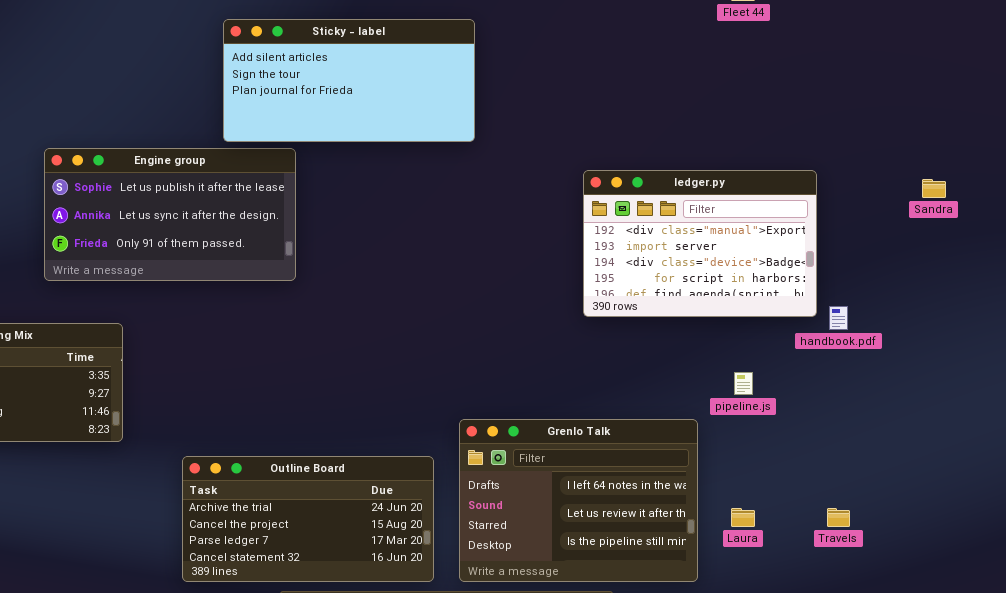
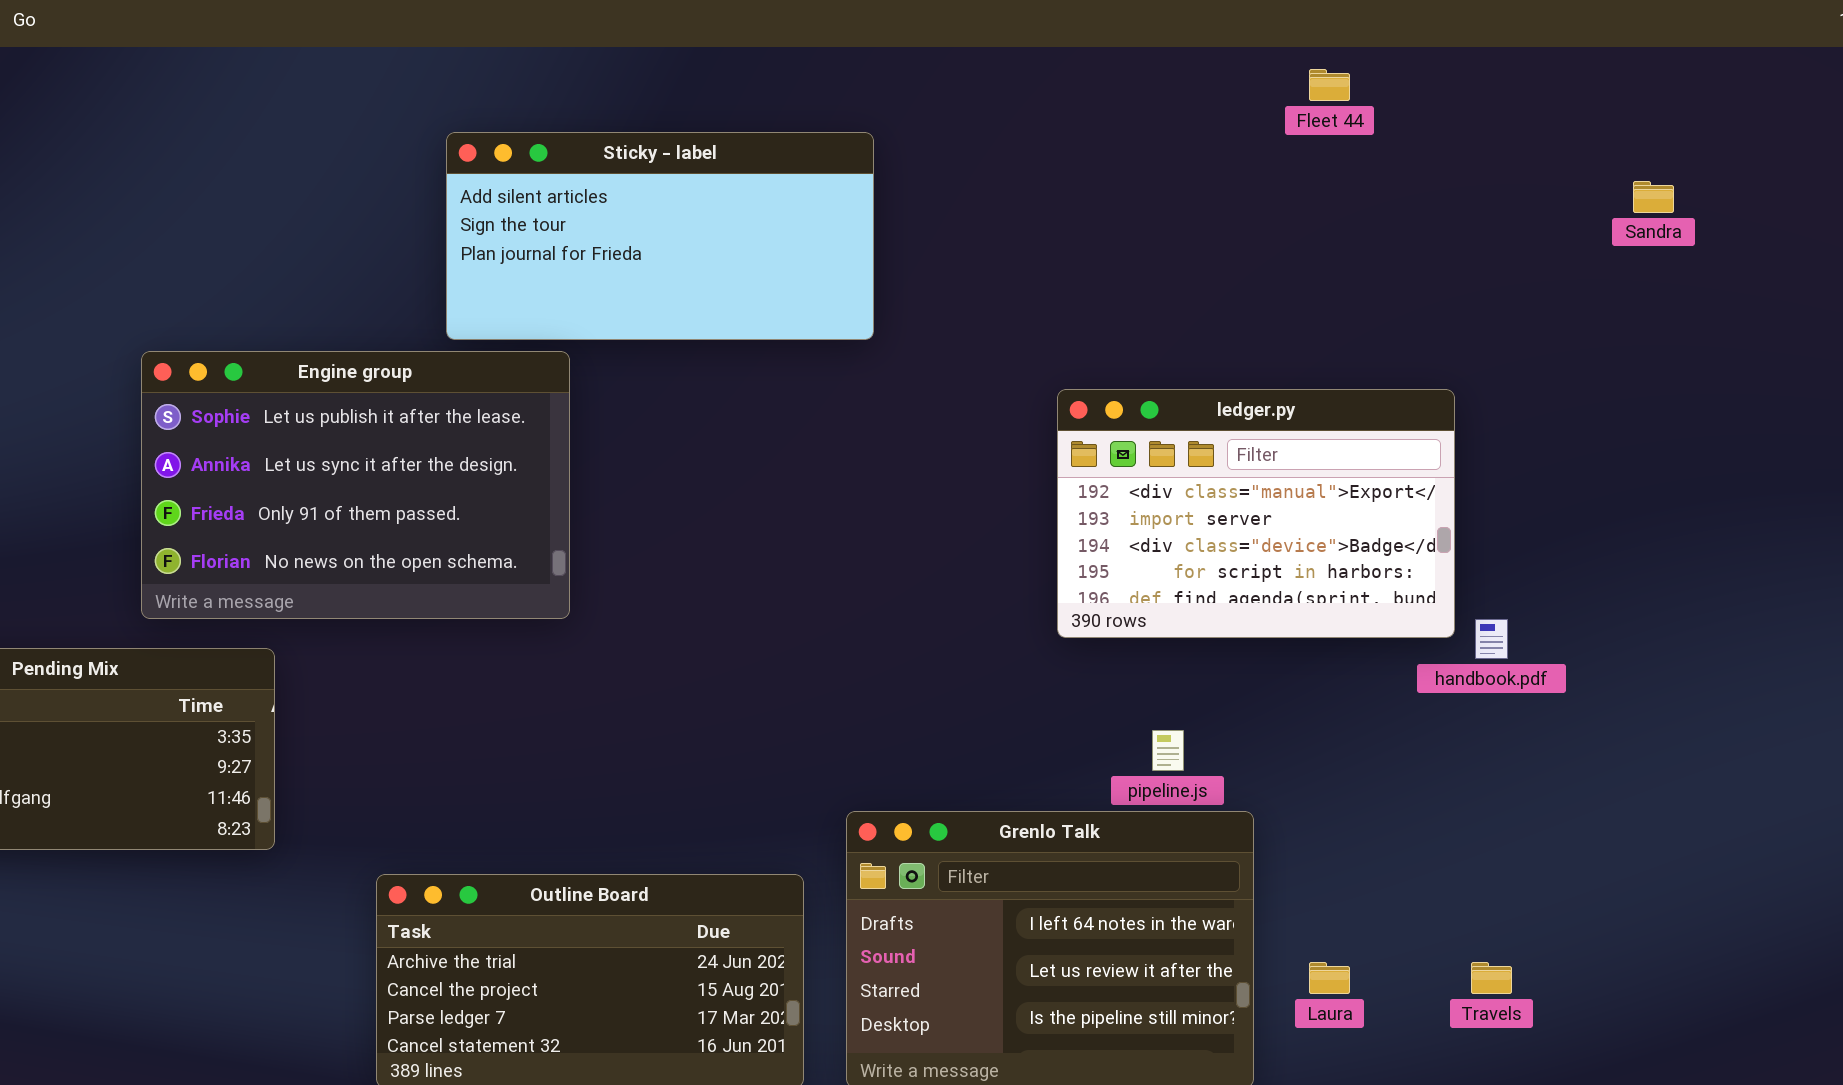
Engine group: [44,148,296,281] -> [141,351,570,619], resized
Sandra: [922,179,946,198] -> [1633,181,1674,213], moved
pipeline.js: [734,372,753,395] -> [1152,730,1184,771], moved

